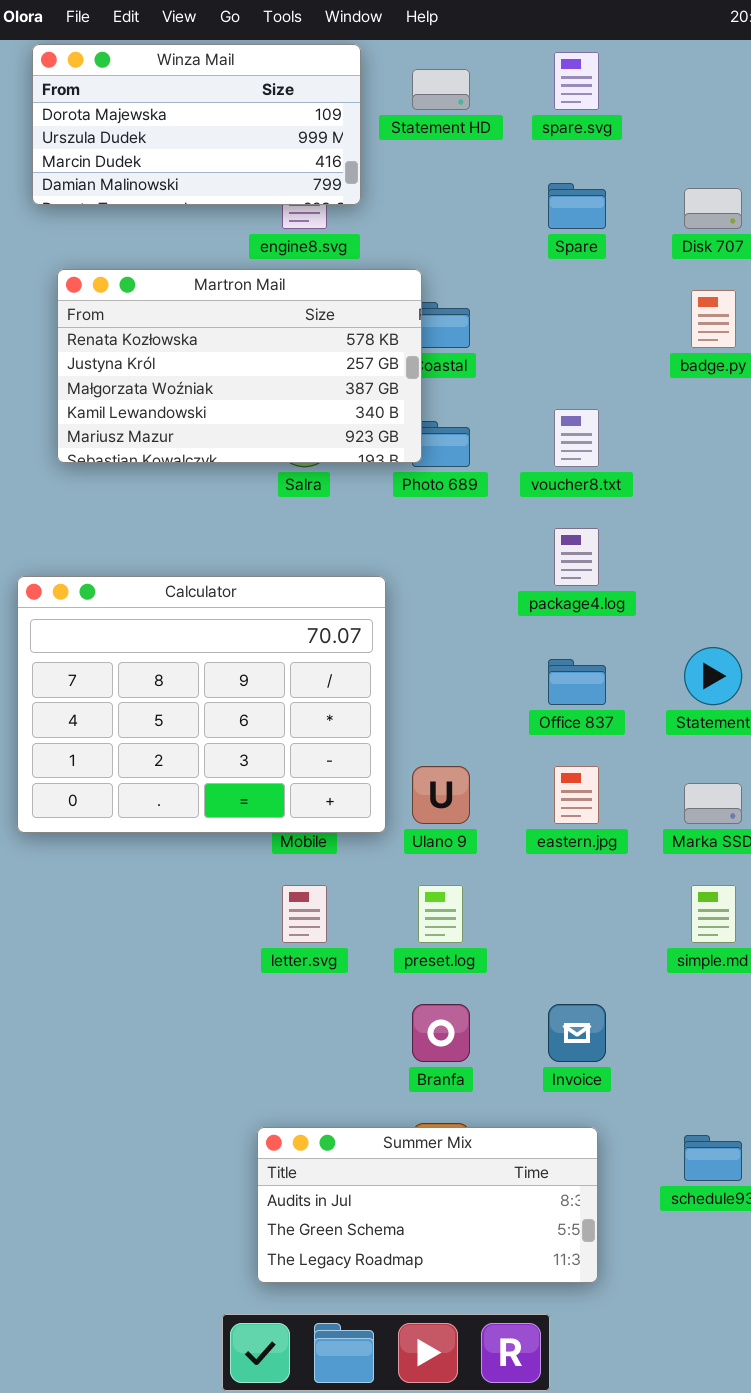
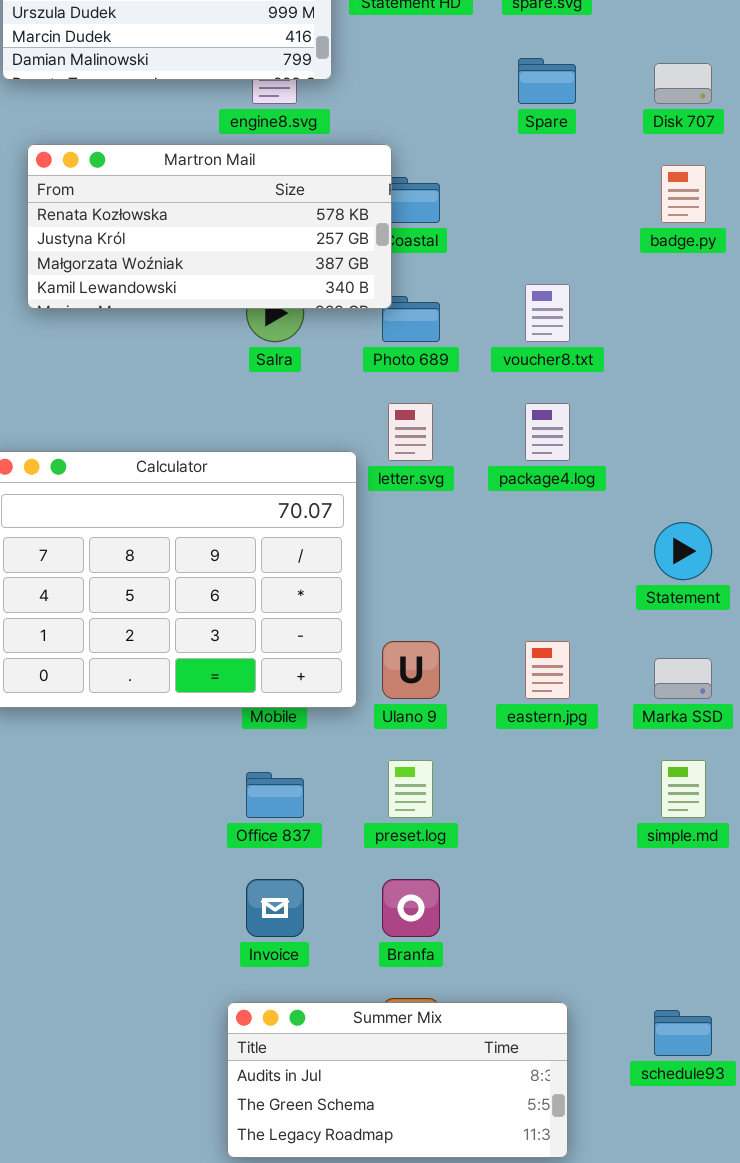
Martron Mail: [57,269,422,463] -> [27,144,392,309], resized
Office 837: [548,659,606,705] -> [246,772,304,818], moved
letter.svg: [282,885,327,943] -> [388,403,433,461], moved
Invoice: [548,1004,606,1062] -> [246,879,304,937], moved

